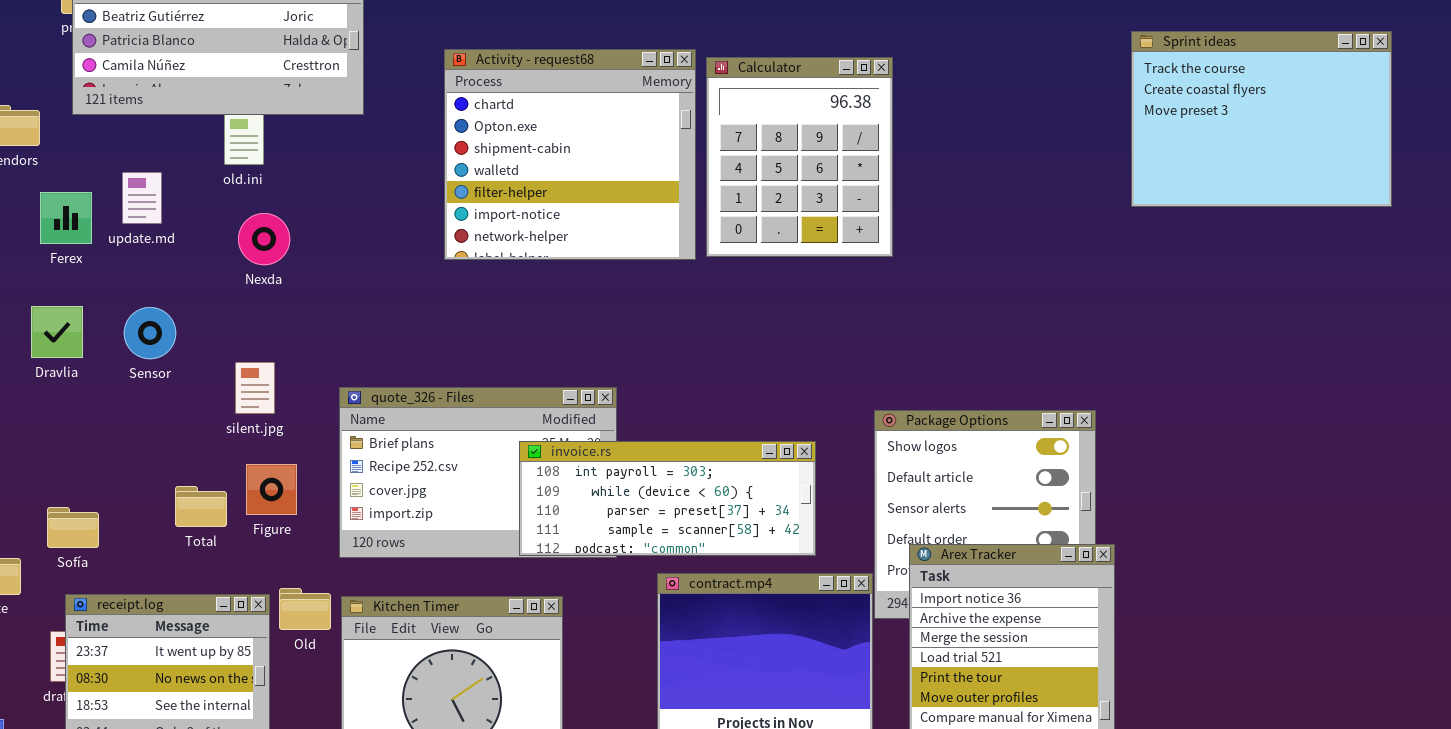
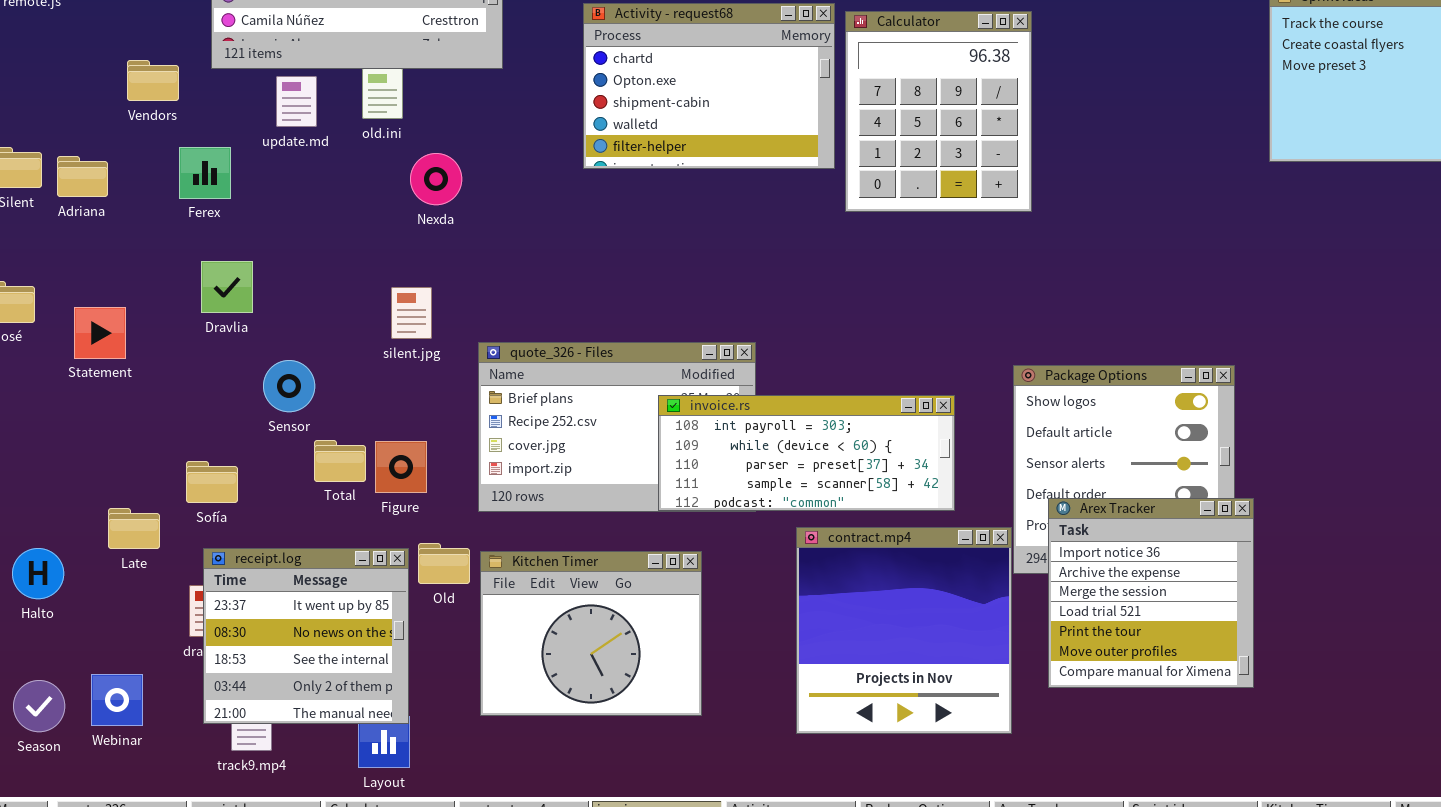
Activity - request68: [444,49,696,260] -> [583,3,835,169], resized
update.md: [122,172,162,224] -> [276,76,317,127], moved
Nexda: [238,213,290,265] -> [410,153,462,205], moved
Dravlia: [31,306,83,358] -> [201,261,253,313], moved
Sensor: [124,307,176,359] -> [263,360,315,412], moved
silent.jpg: [235,362,275,414] -> [391,287,432,339], moved
Figure: [246,464,297,515] -> [375,441,427,493], moved

